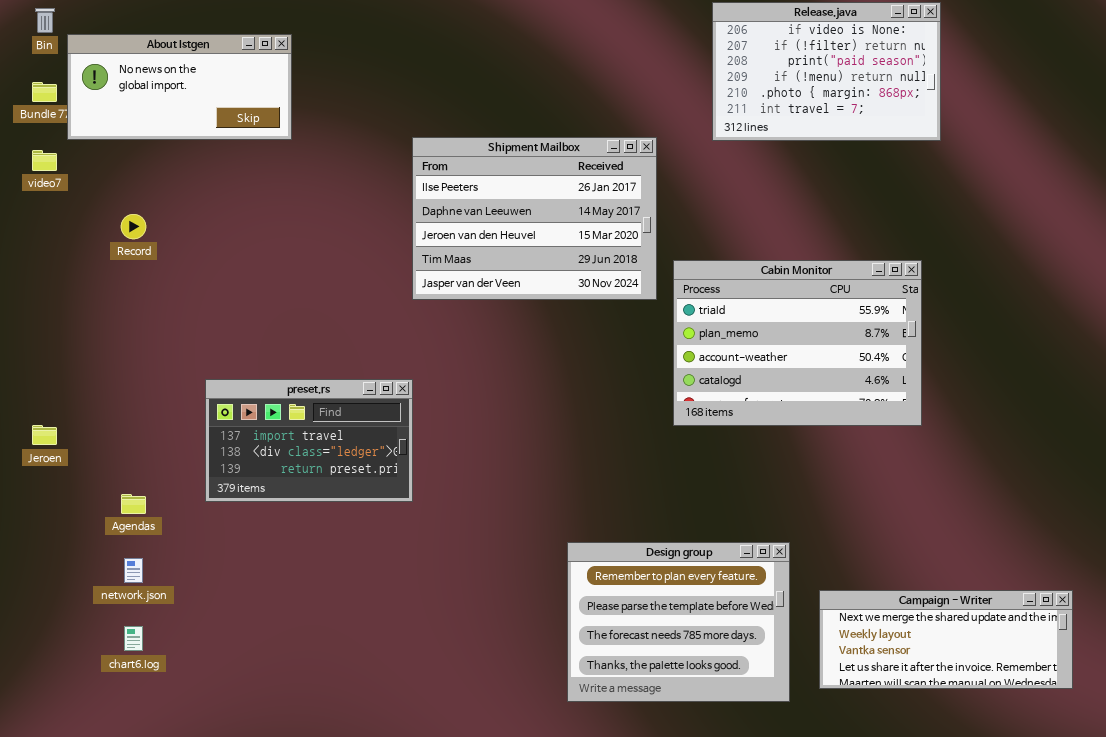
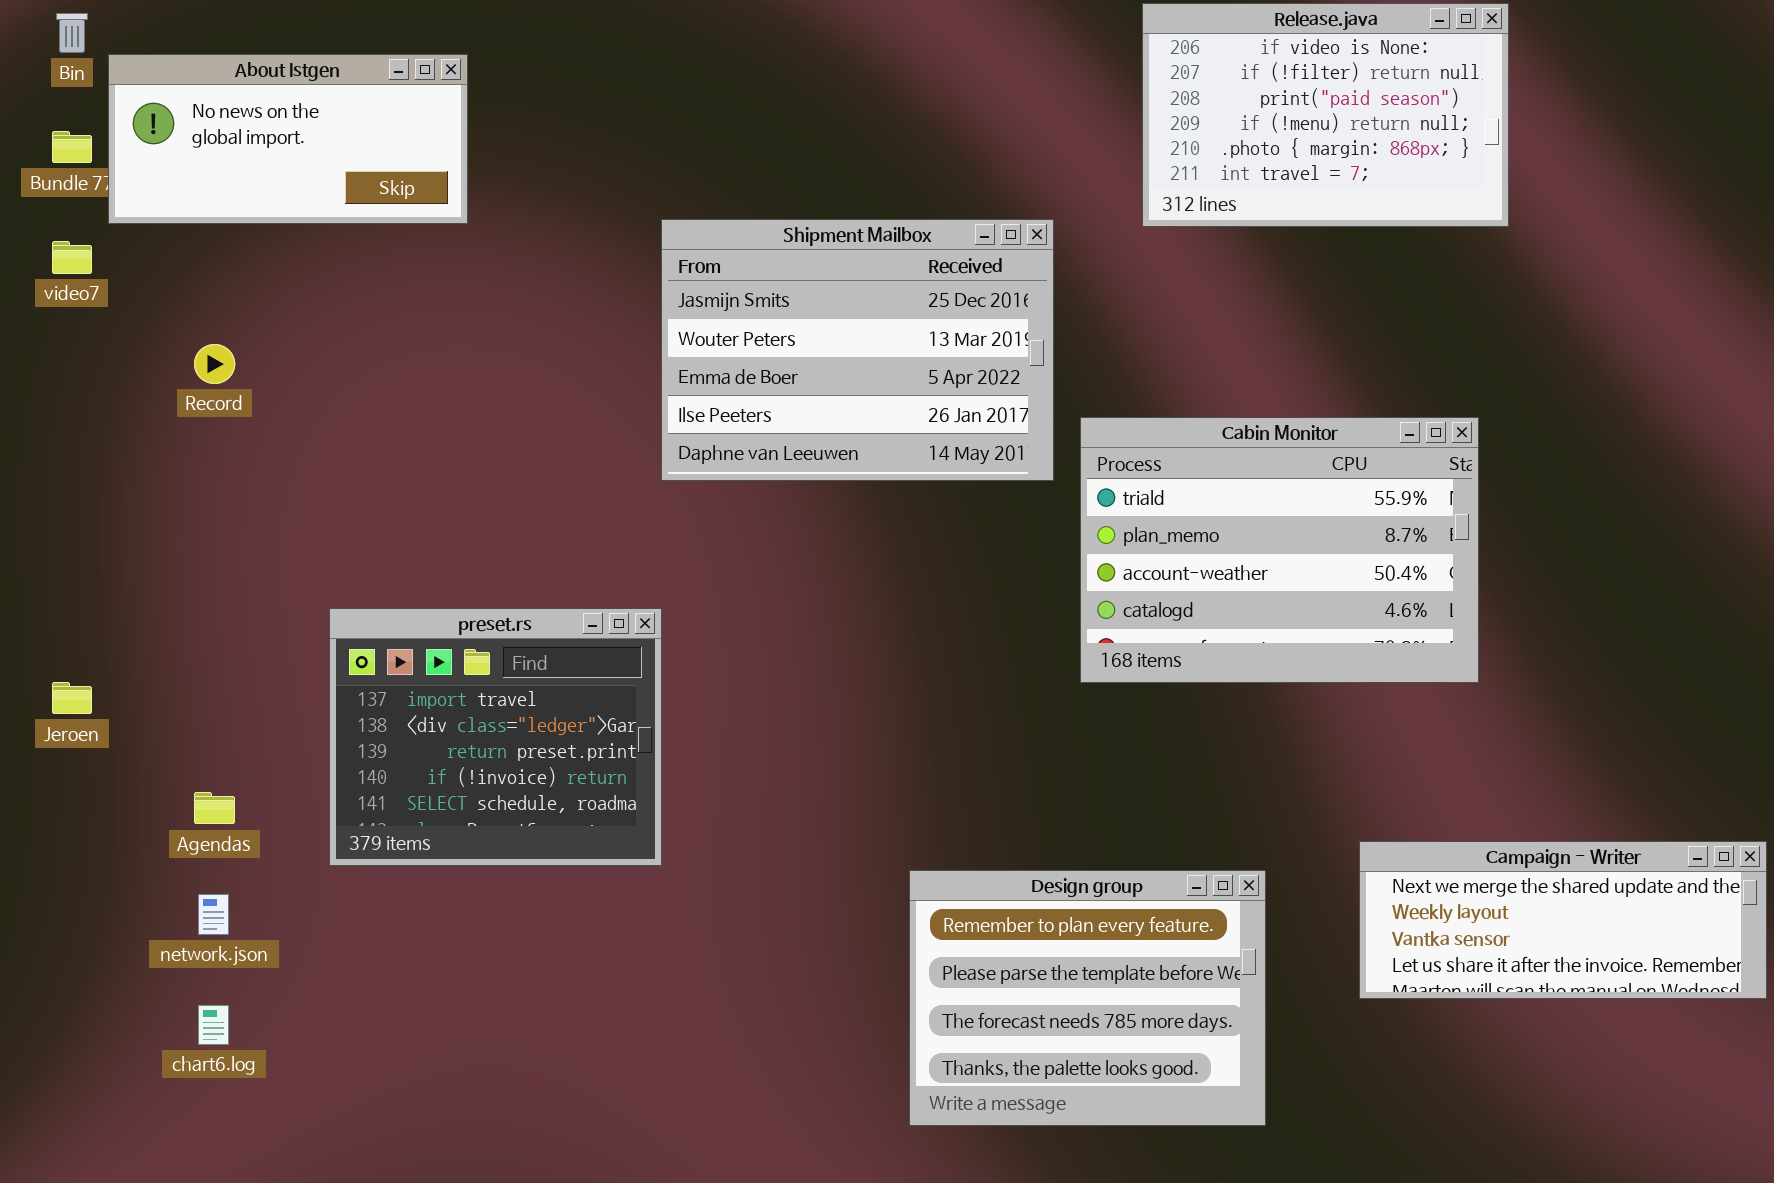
Shipment Mailbox: [412,137,657,300] -> [661,219,1054,481], scrolled up 3 rows
preset.rs: [205,379,413,502] -> [329,608,662,866], resized
Campaign - Writer: [819,590,1073,689] -> [1359,841,1767,999], moved

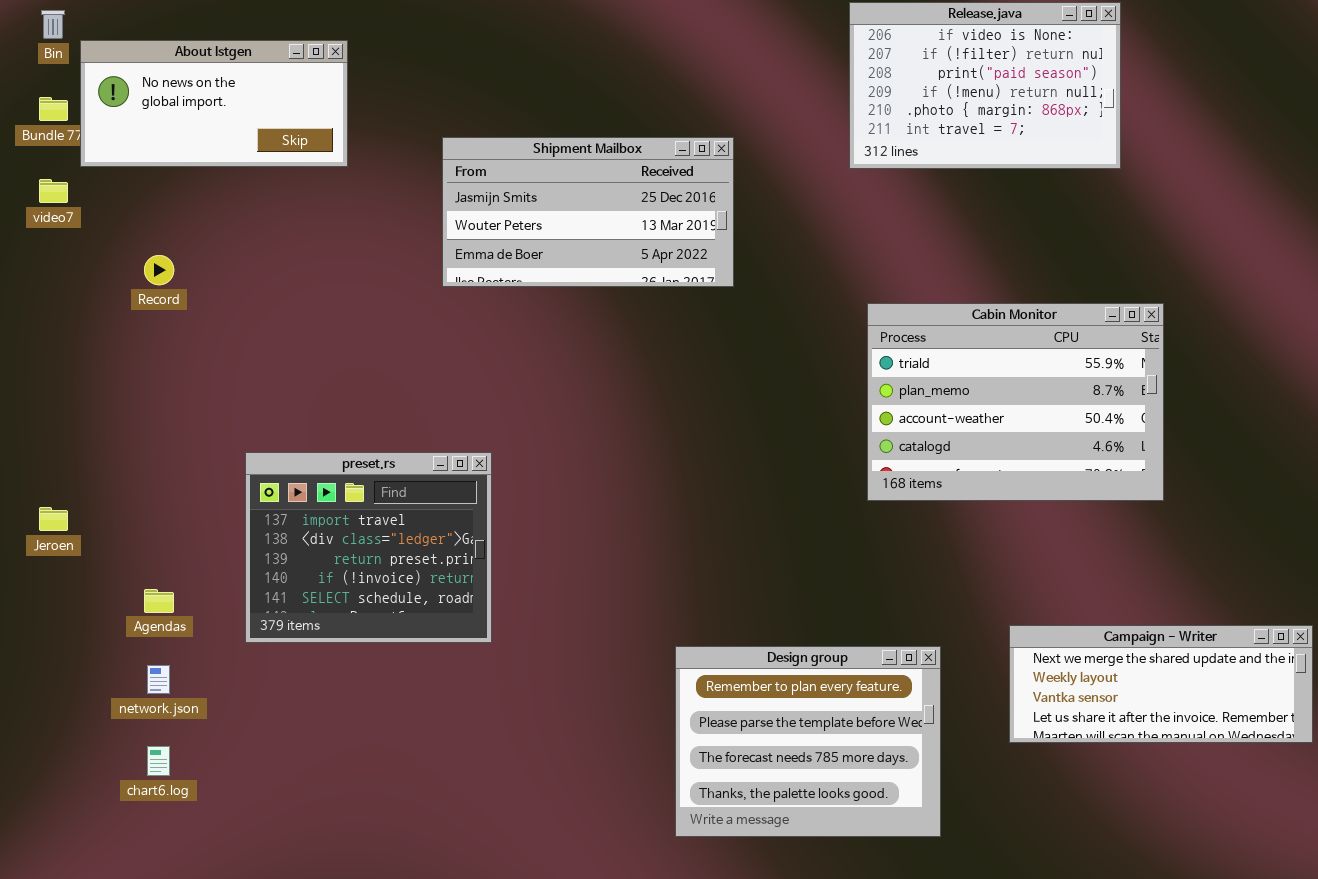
Shipment Mailbox: [661,219,1054,481] -> [442,137,734,287], moved, resized
Cabin Monitor: [1080,417,1479,683] -> [867,303,1164,501], moved

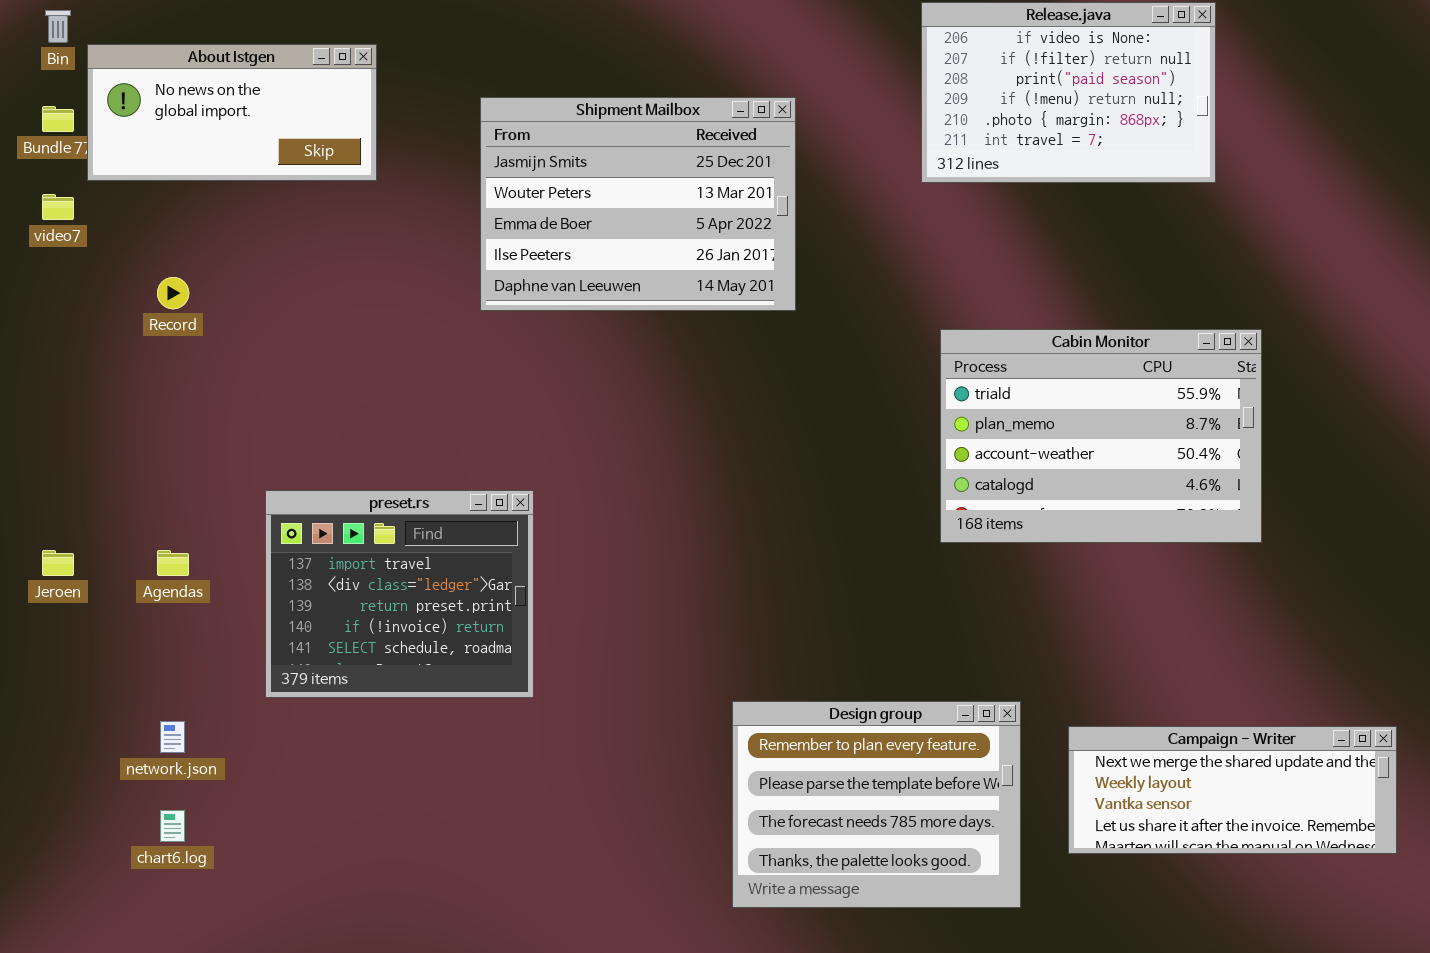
Shipment Mailbox: [442,137,734,287] -> [480,97,796,311], resized
Agendas: [144,589,174,613] -> [157,550,189,576], moved
Campaign - Writer: [1009,625,1313,743] -> [1068,726,1397,854], moved

